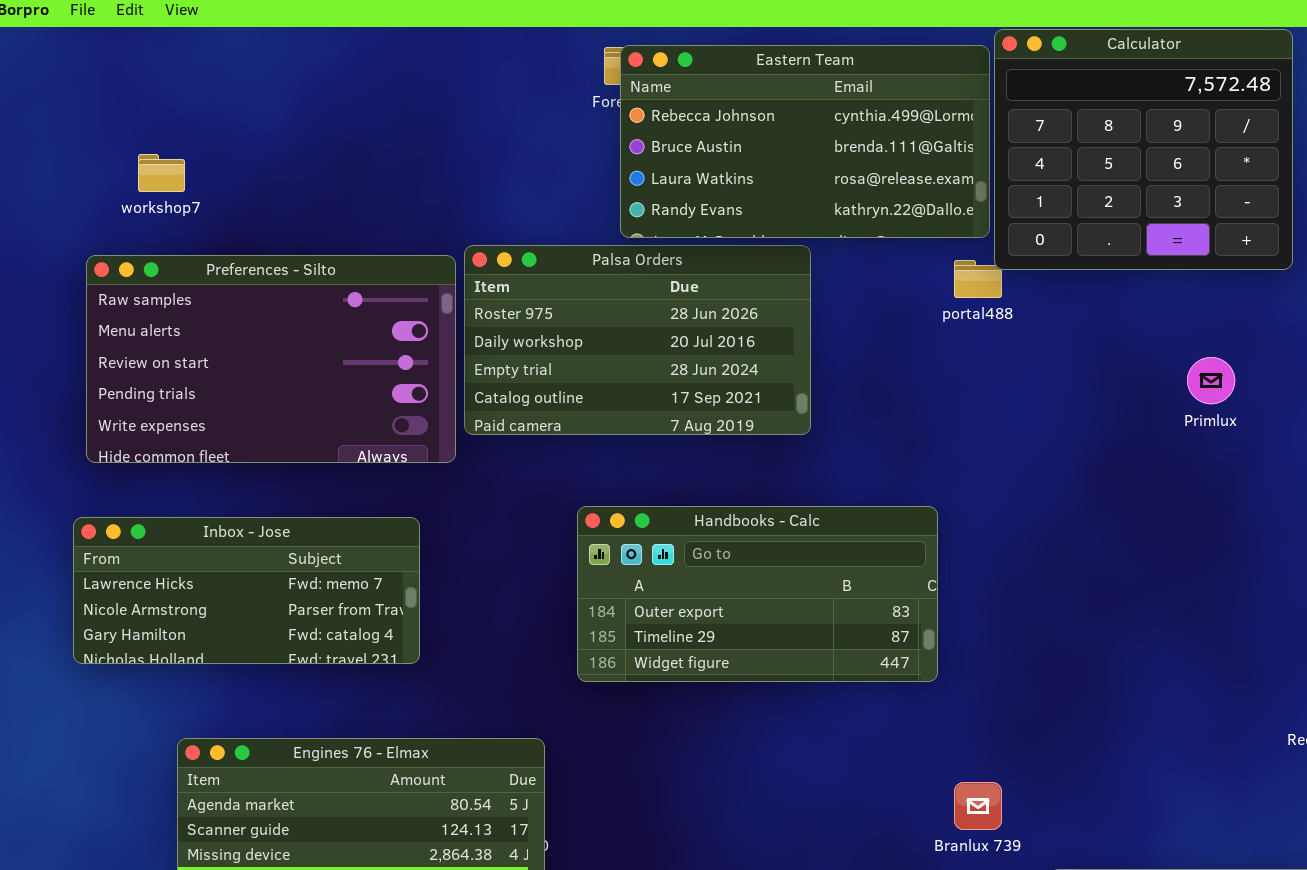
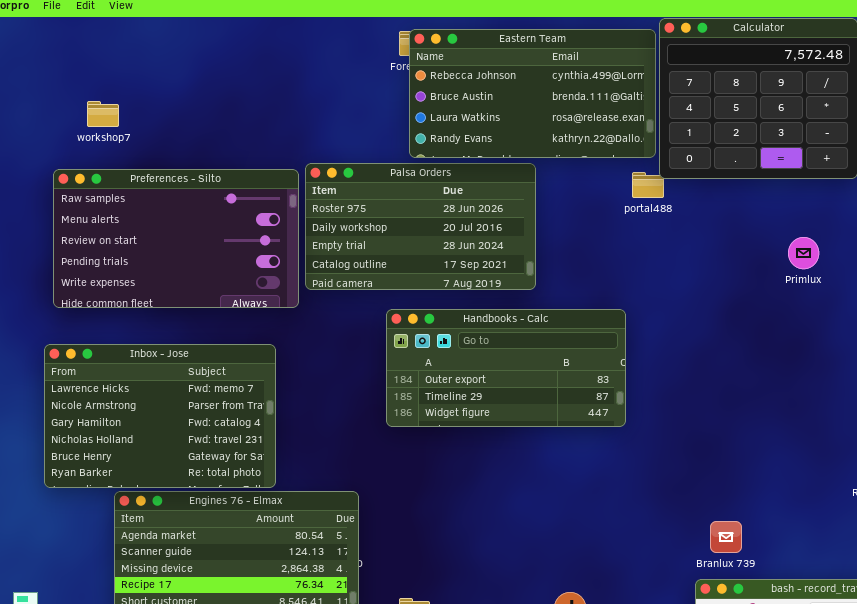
Handbooks - Calc: [577,506,938,682] -> [386,309,626,427], moved
Inbox - Jose: [73,517,420,664] -> [44,344,276,488], resized
Branlux 739: [954,782,1002,830] -> [710,521,742,553], moved

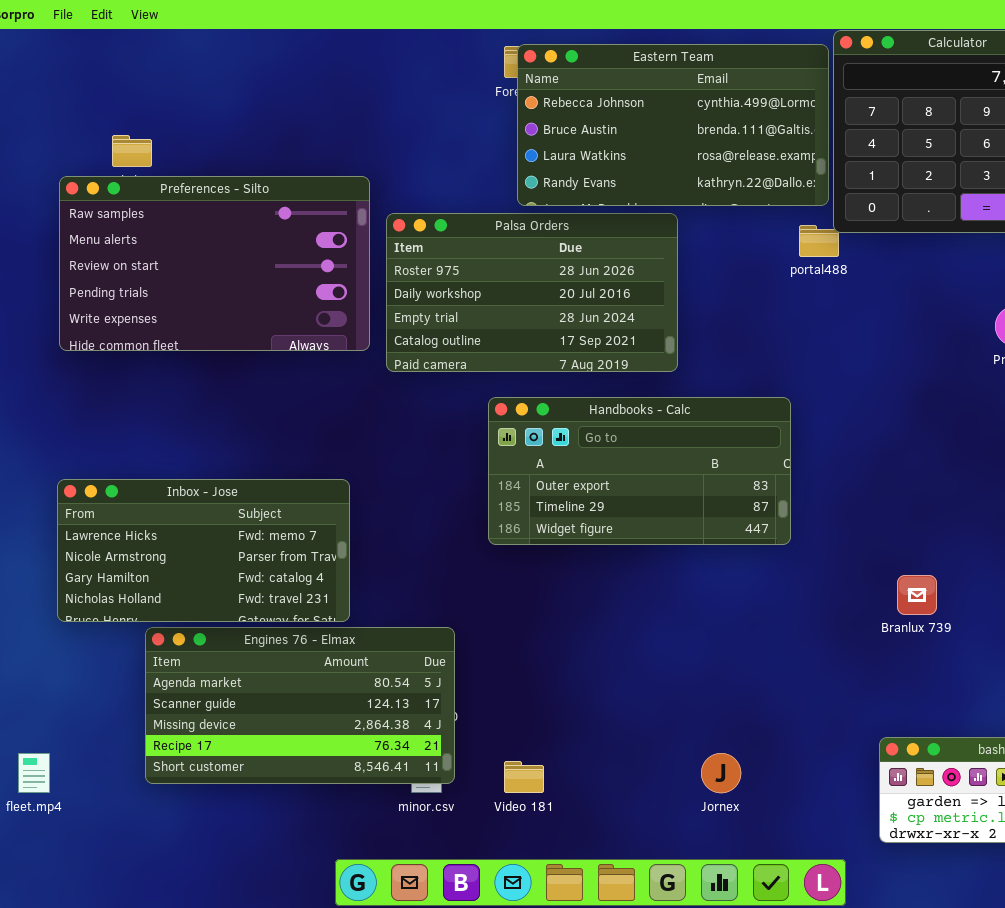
Preferences - Silto: [53,169,299,308] -> [59,176,370,351], moved
Inbox - Jose: [44,344,276,488] -> [57,479,350,622], resized
Branlux 739: [710,521,742,553] -> [897,575,937,615], moved

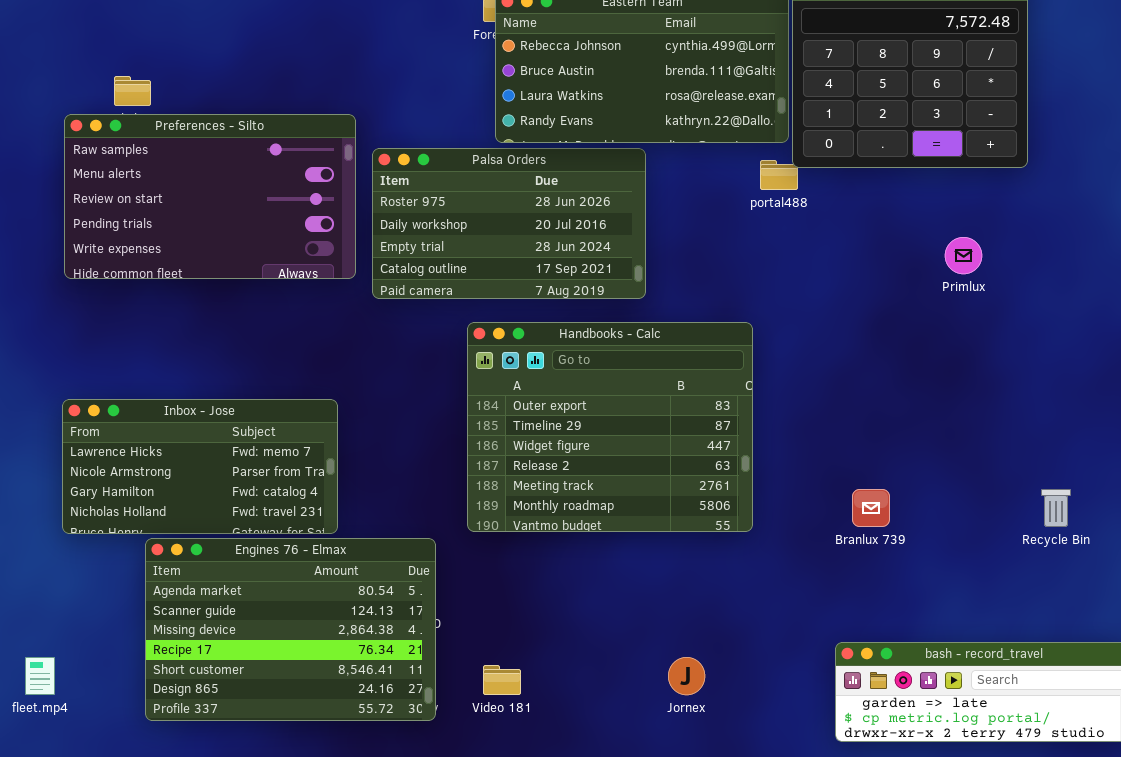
Handbooks - Calc: [488,397,791,545] -> [467,322,753,532], resized
Engines 76 - Elmax: [145,627,455,784] -> [145,538,436,721], resized

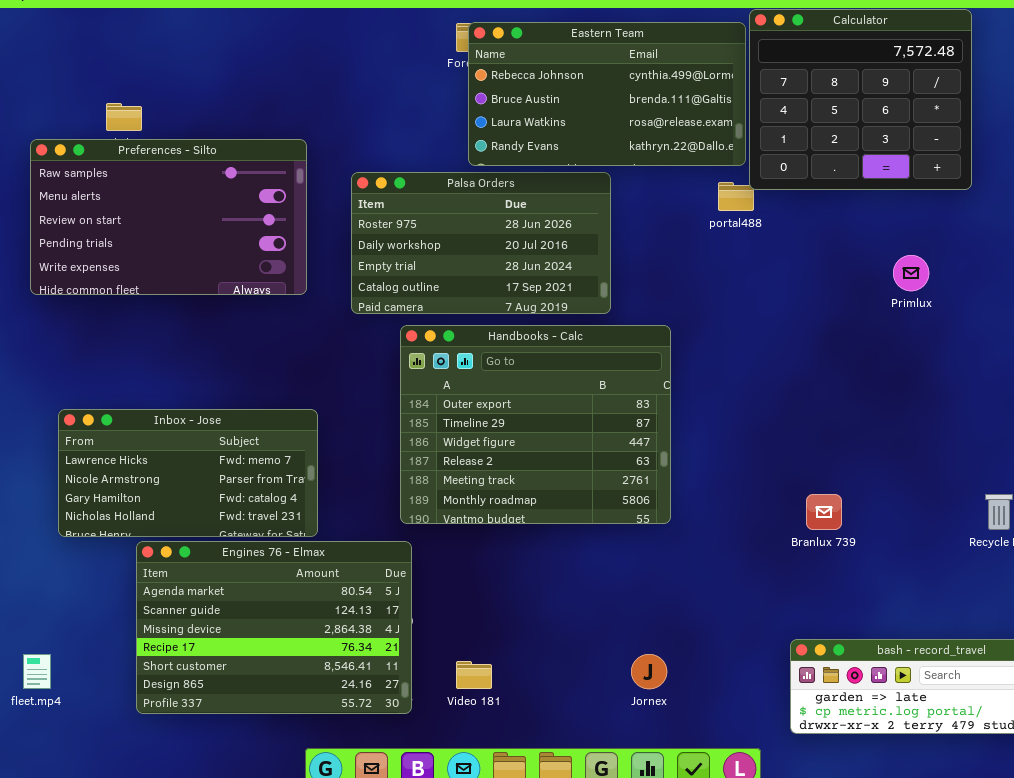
Preferences - Silto: [64,114,356,279] -> [30,139,307,295], moved
Handbooks - Calc: [467,322,753,532] -> [400,325,671,524], moved

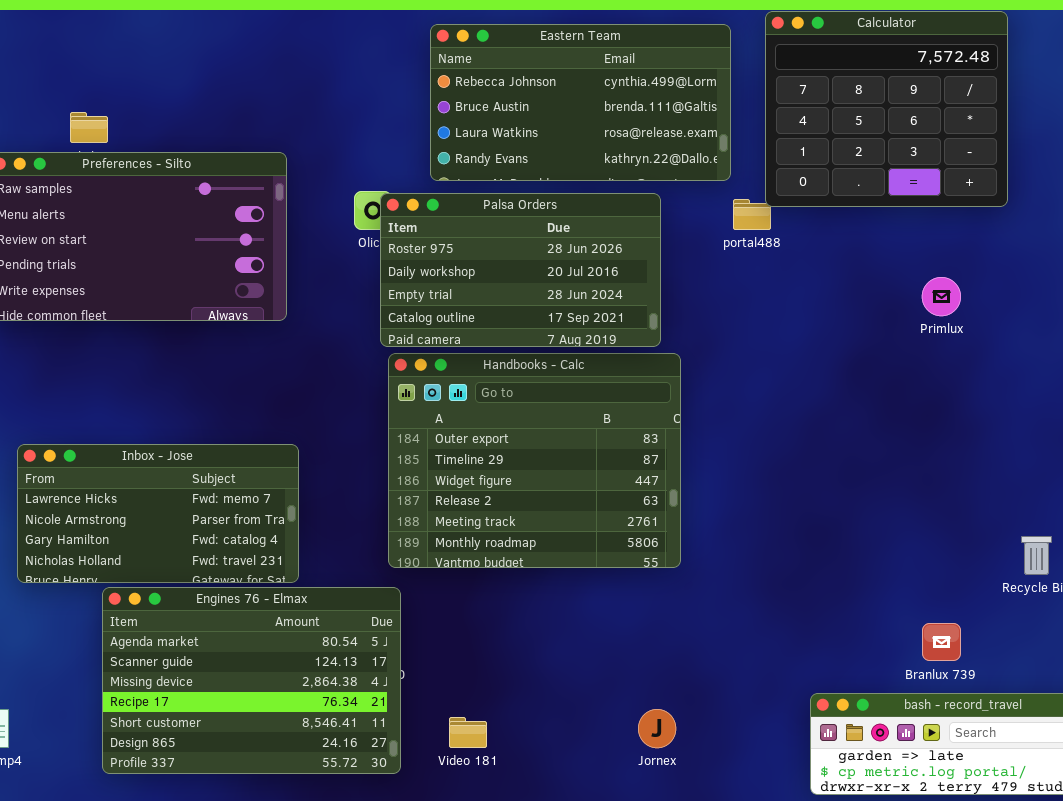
Eastern Team: [468,22,746,166] -> [430,24,731,181], moved
Palsa Orders: [351,172,611,314] -> [380,193,661,347], moved
Branlux 739: [806,494,842,530] -> [922,623,961,661], moved

